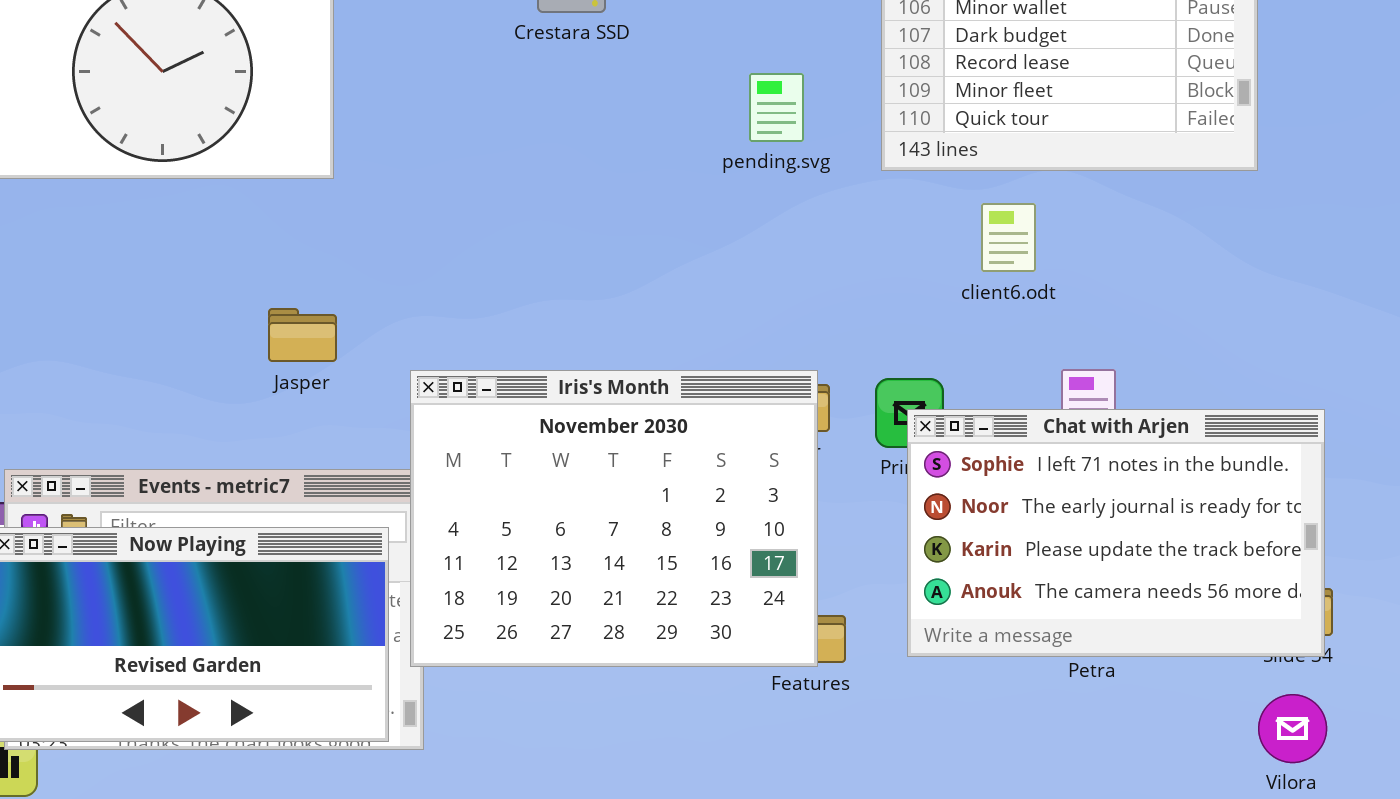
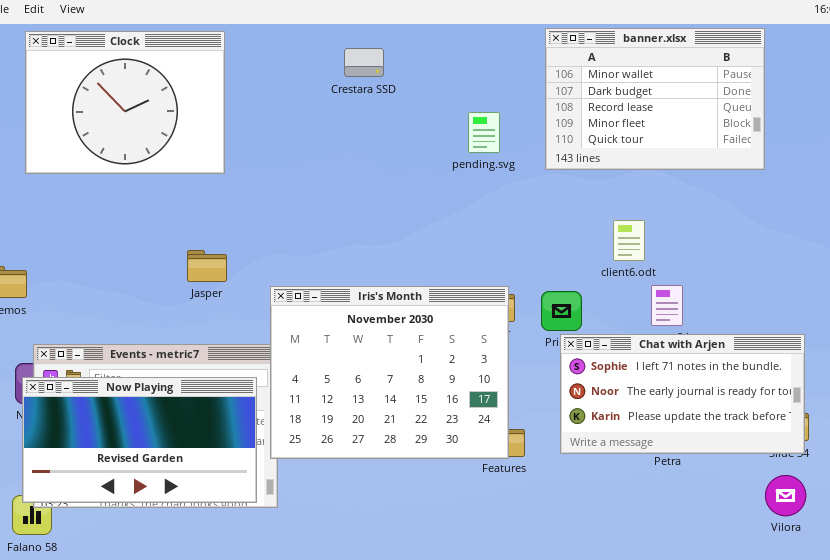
client6.odt: [981,203,1036,272] -> [613,220,645,261], moved
Chat with Arjen: [907,409,1325,657] -> [560,334,805,454], resized

